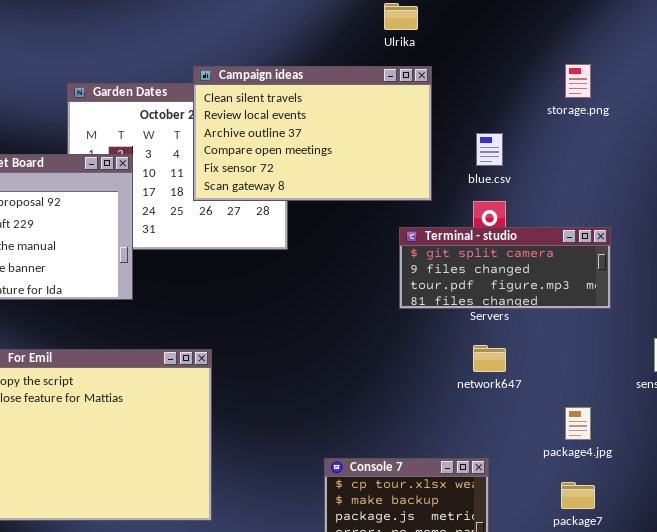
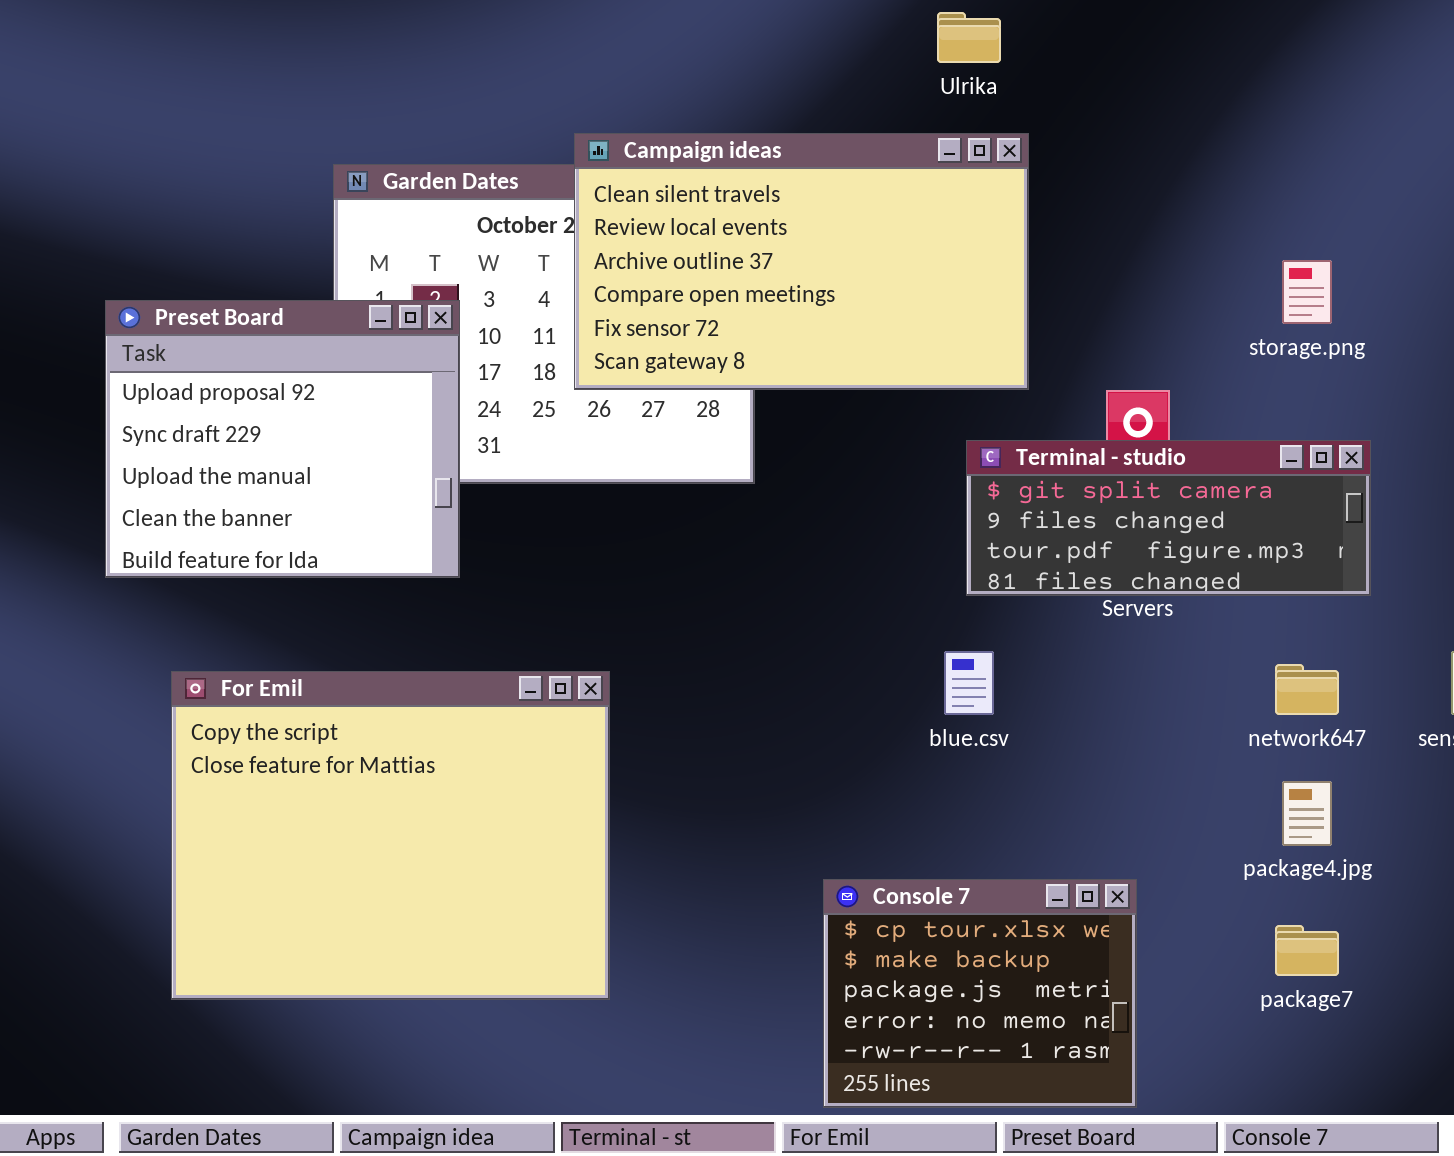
storage.png: [565,64,591,98] -> [1282,260,1332,324], moved
blue.csv: [476,133,503,166] -> [944,651,994,715], moved
network647: [473,345,506,372] -> [1275,664,1339,715], moved

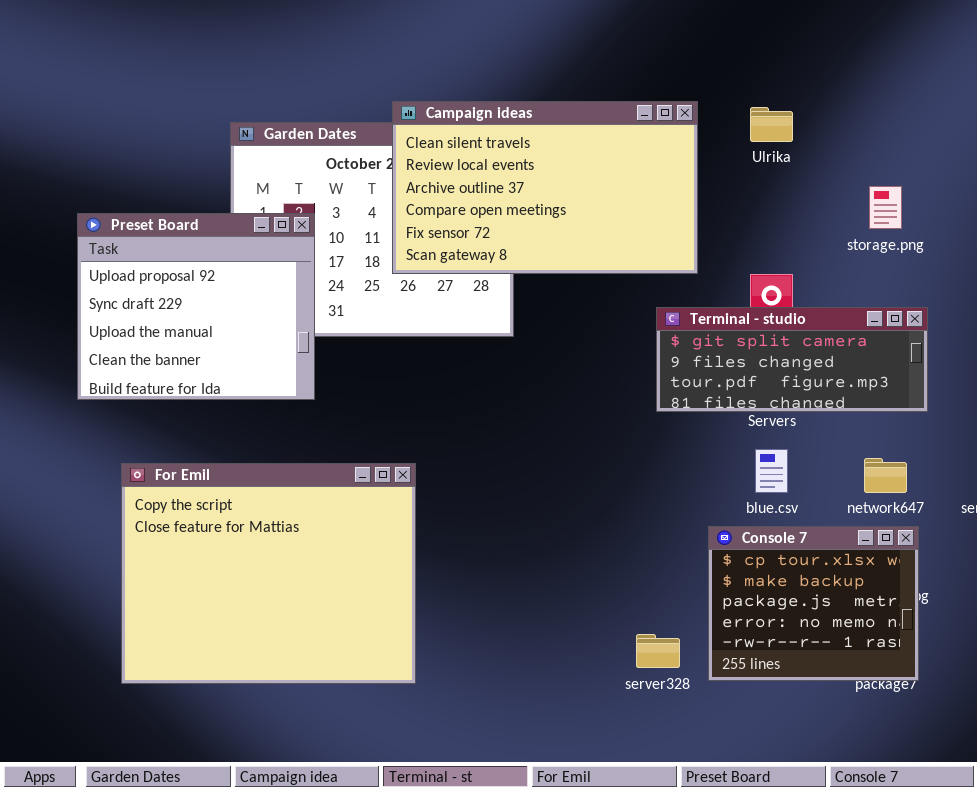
Ulrika: [937,12,1001,63] -> [750,107,793,142], moved
blue.csv: [944,651,994,715] -> [755,449,788,493], moved
Console 7: [823,879,1137,1108] -> [708,526,919,681], moved

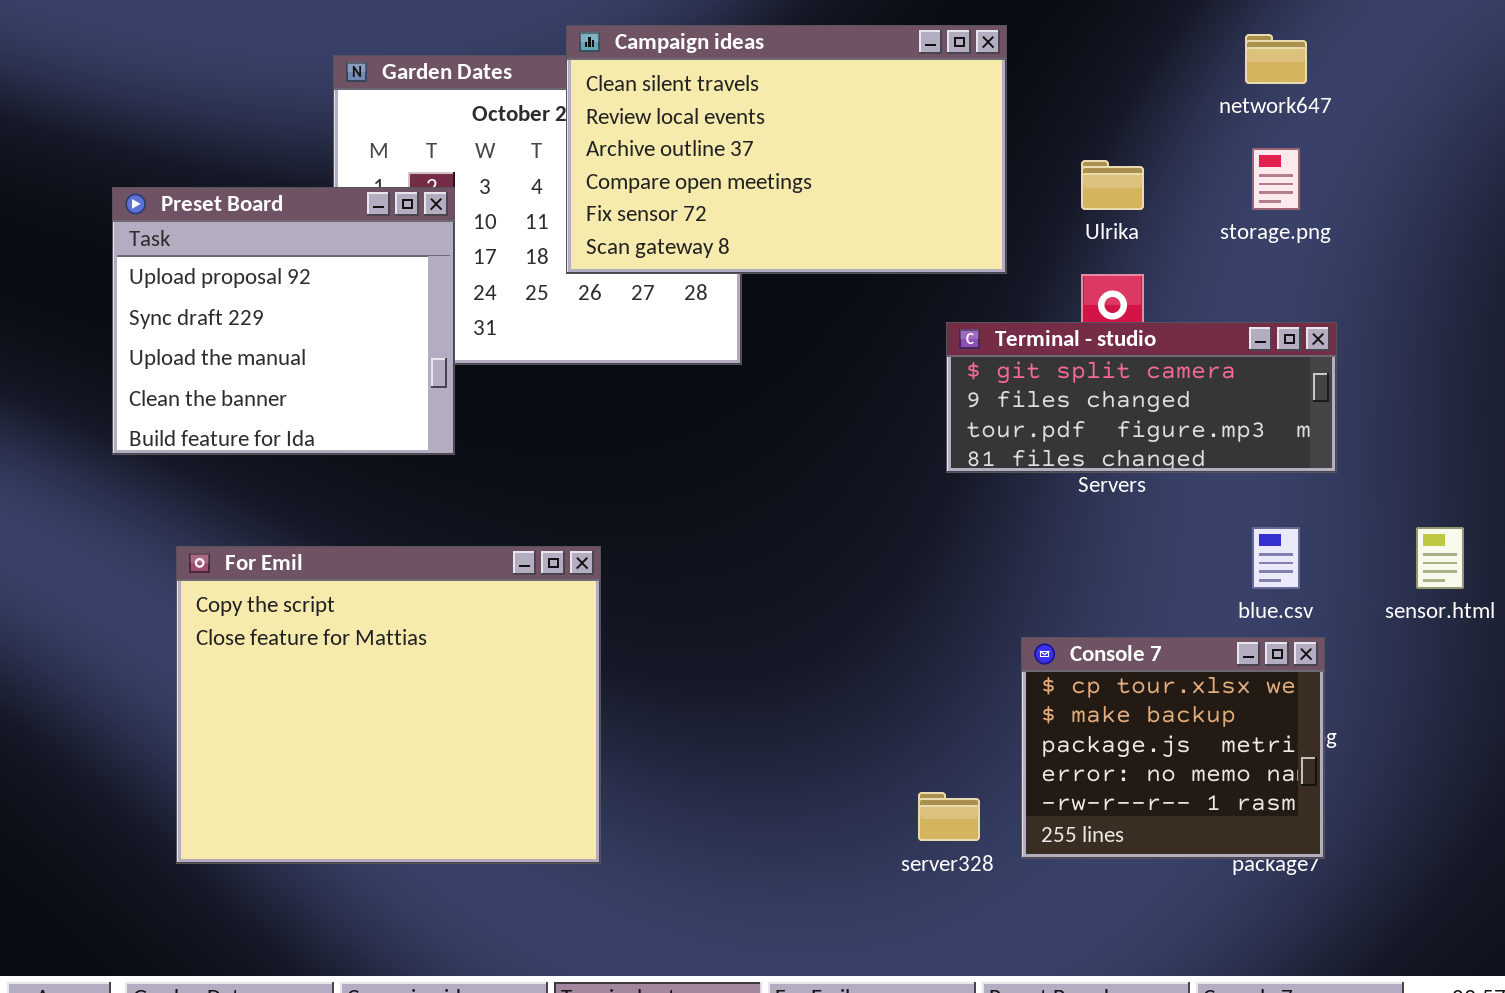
Ulrika: [750,107,793,142] -> [1081,160,1144,210], moved
blue.csv: [755,449,788,493] -> [1252,527,1300,589], moved
network647: [864,458,907,493] -> [1245,34,1307,84], moved

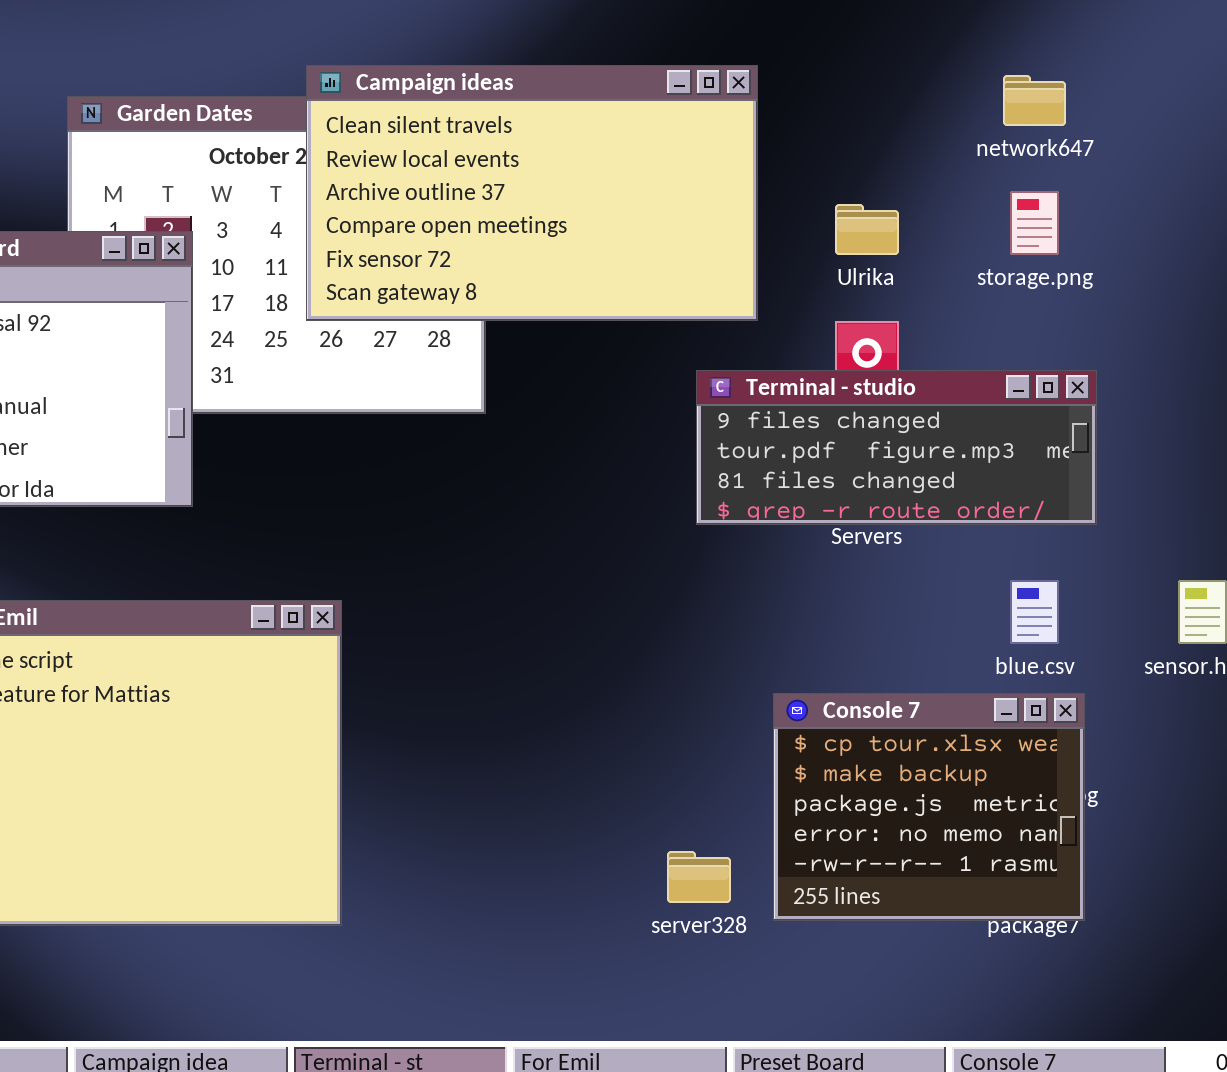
Terminal - studio: [946,322,1337,473] -> [696,370,1097,525], scrolled down 1 row

